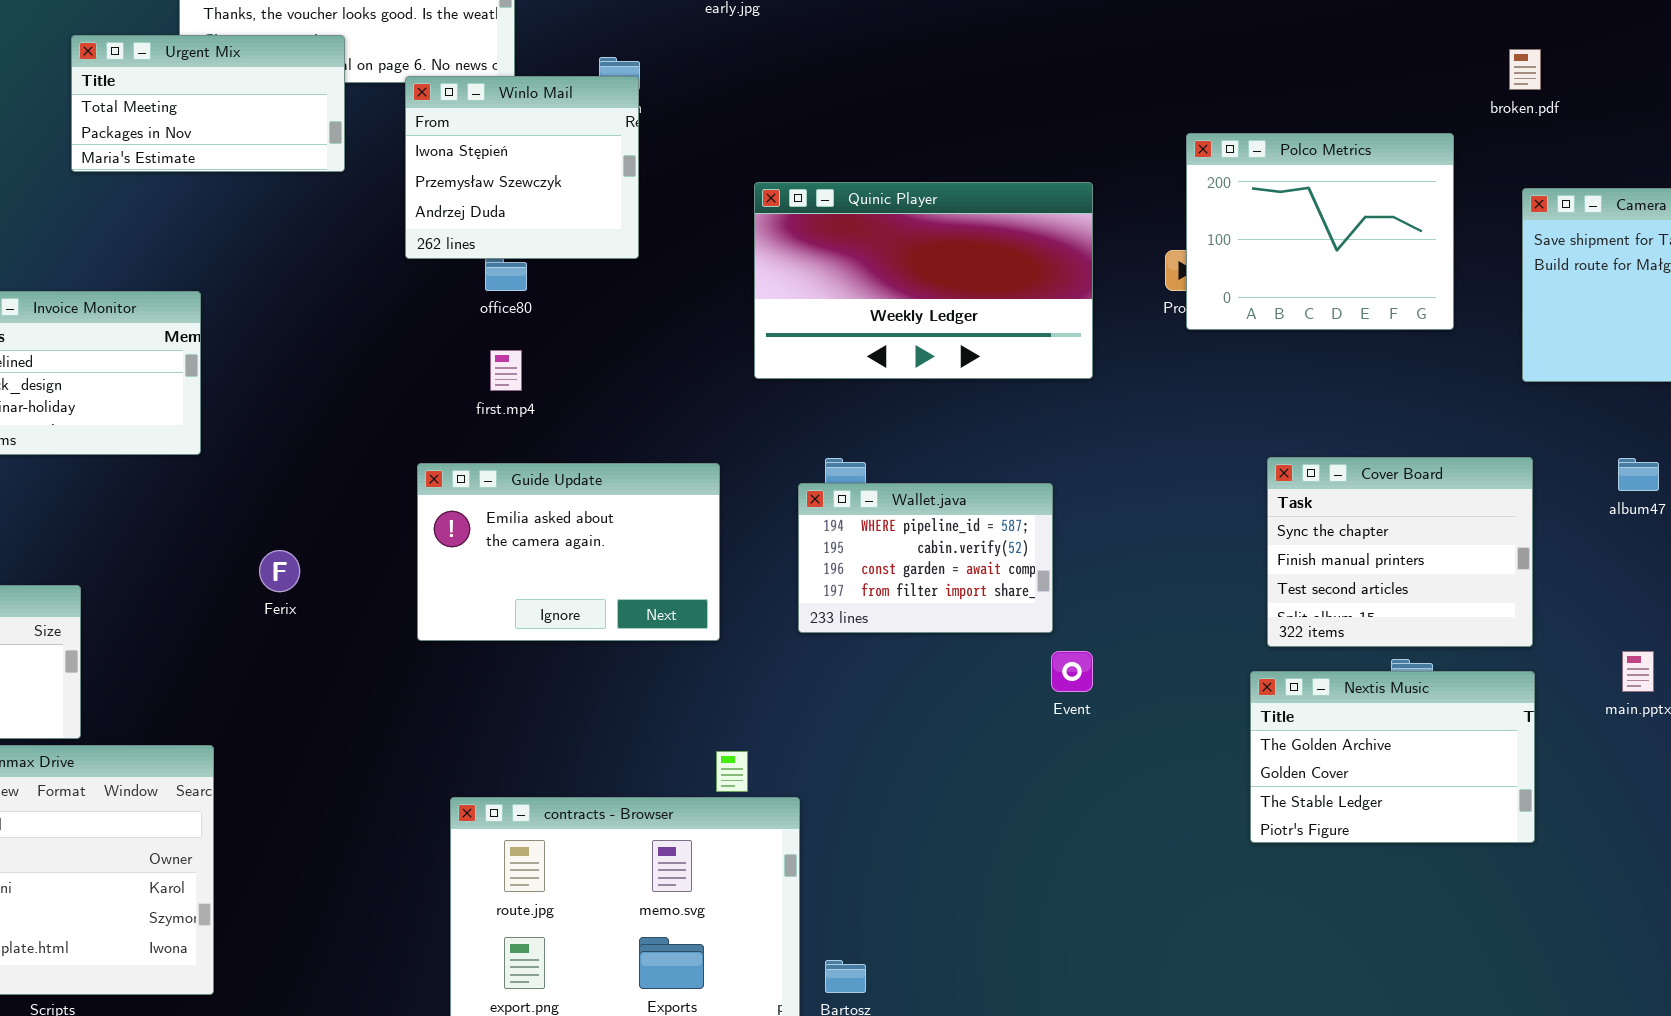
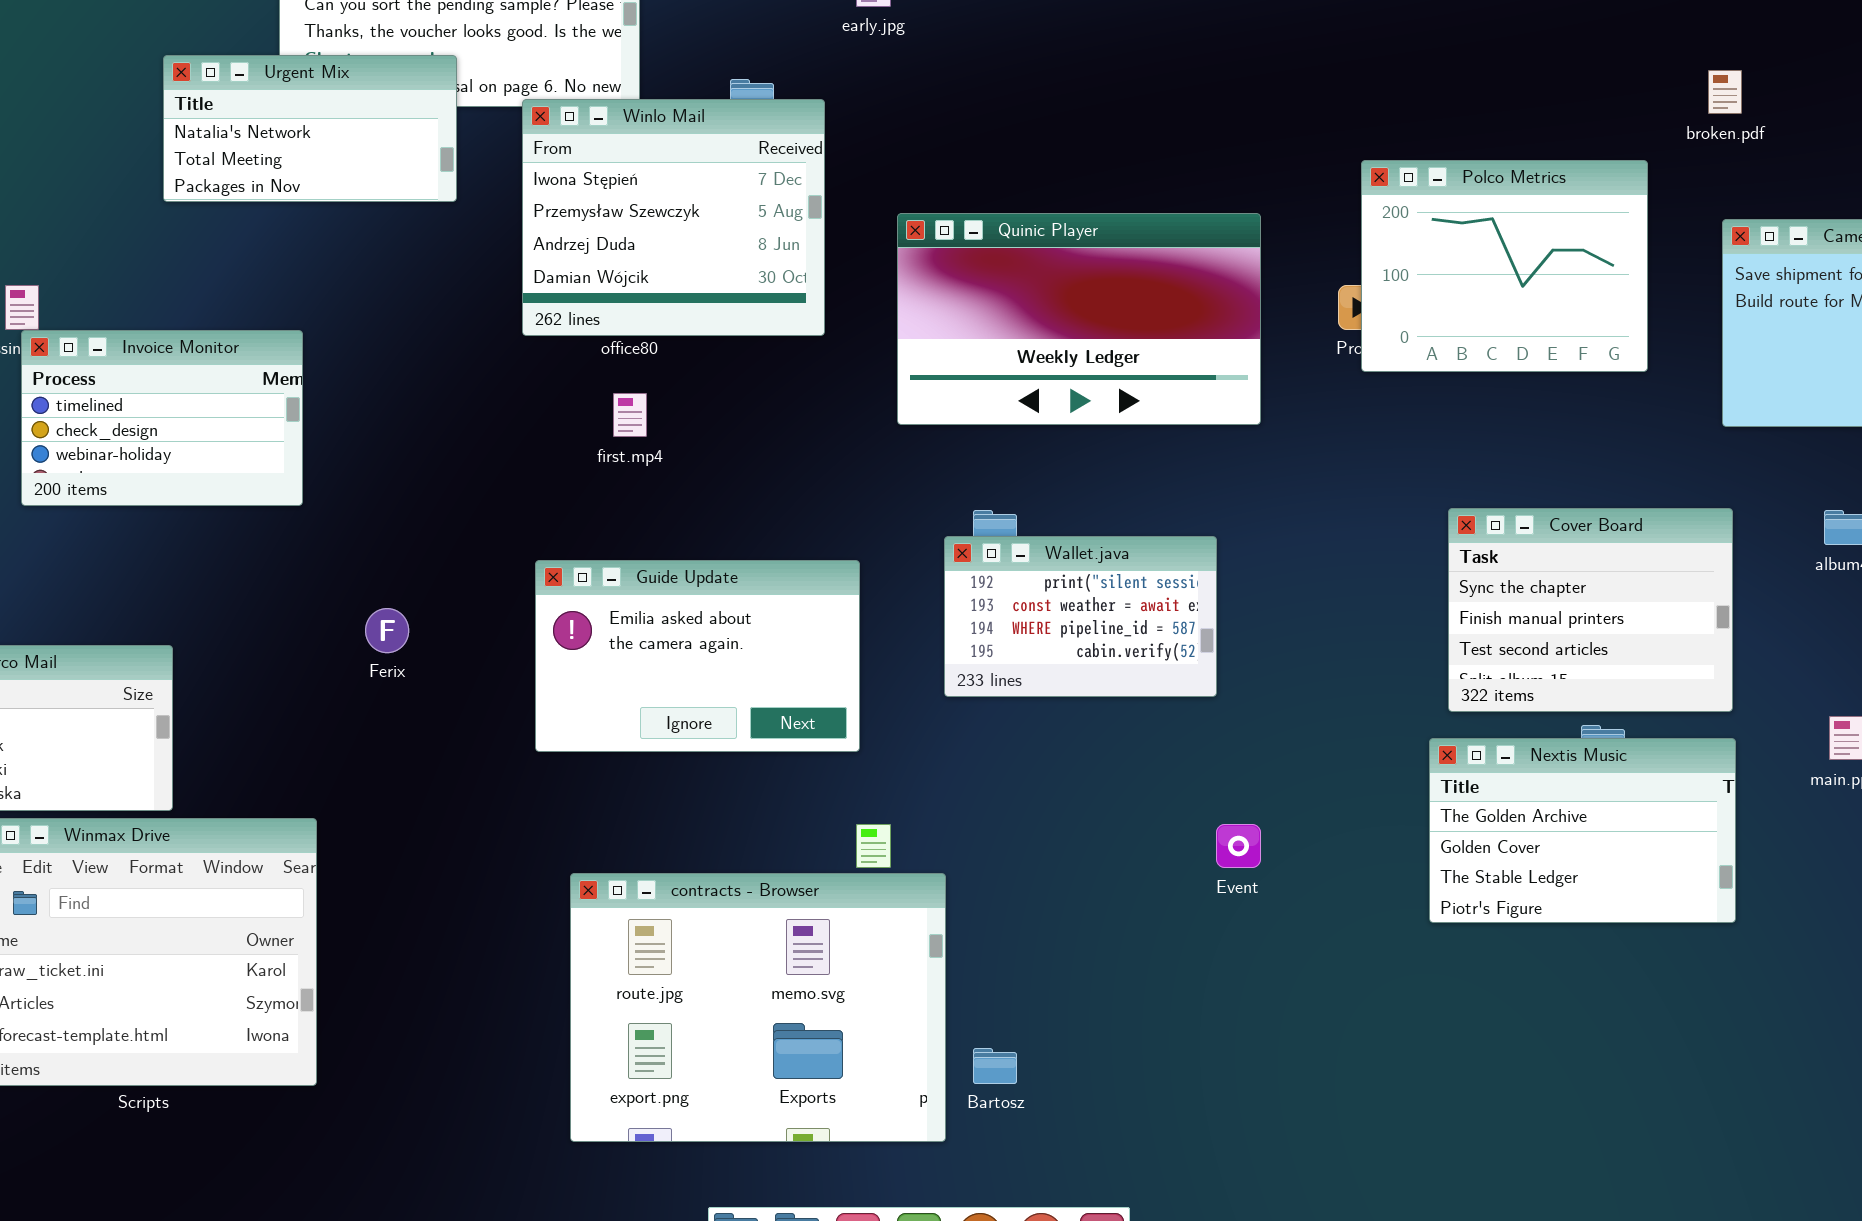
Urgent Mix: [71,35,345,172] -> [163,55,457,202], scrolled up 1 row
Winlo Mail: [405,76,639,259] -> [522,99,825,336], resized
Guide Update: [417,463,720,641] -> [535,560,860,752], moved
Wallet.java: [798,483,1053,633] -> [944,536,1217,697], scrolled up 2 rows
Event: [1051,651,1093,692] -> [1216,824,1261,868], moved

